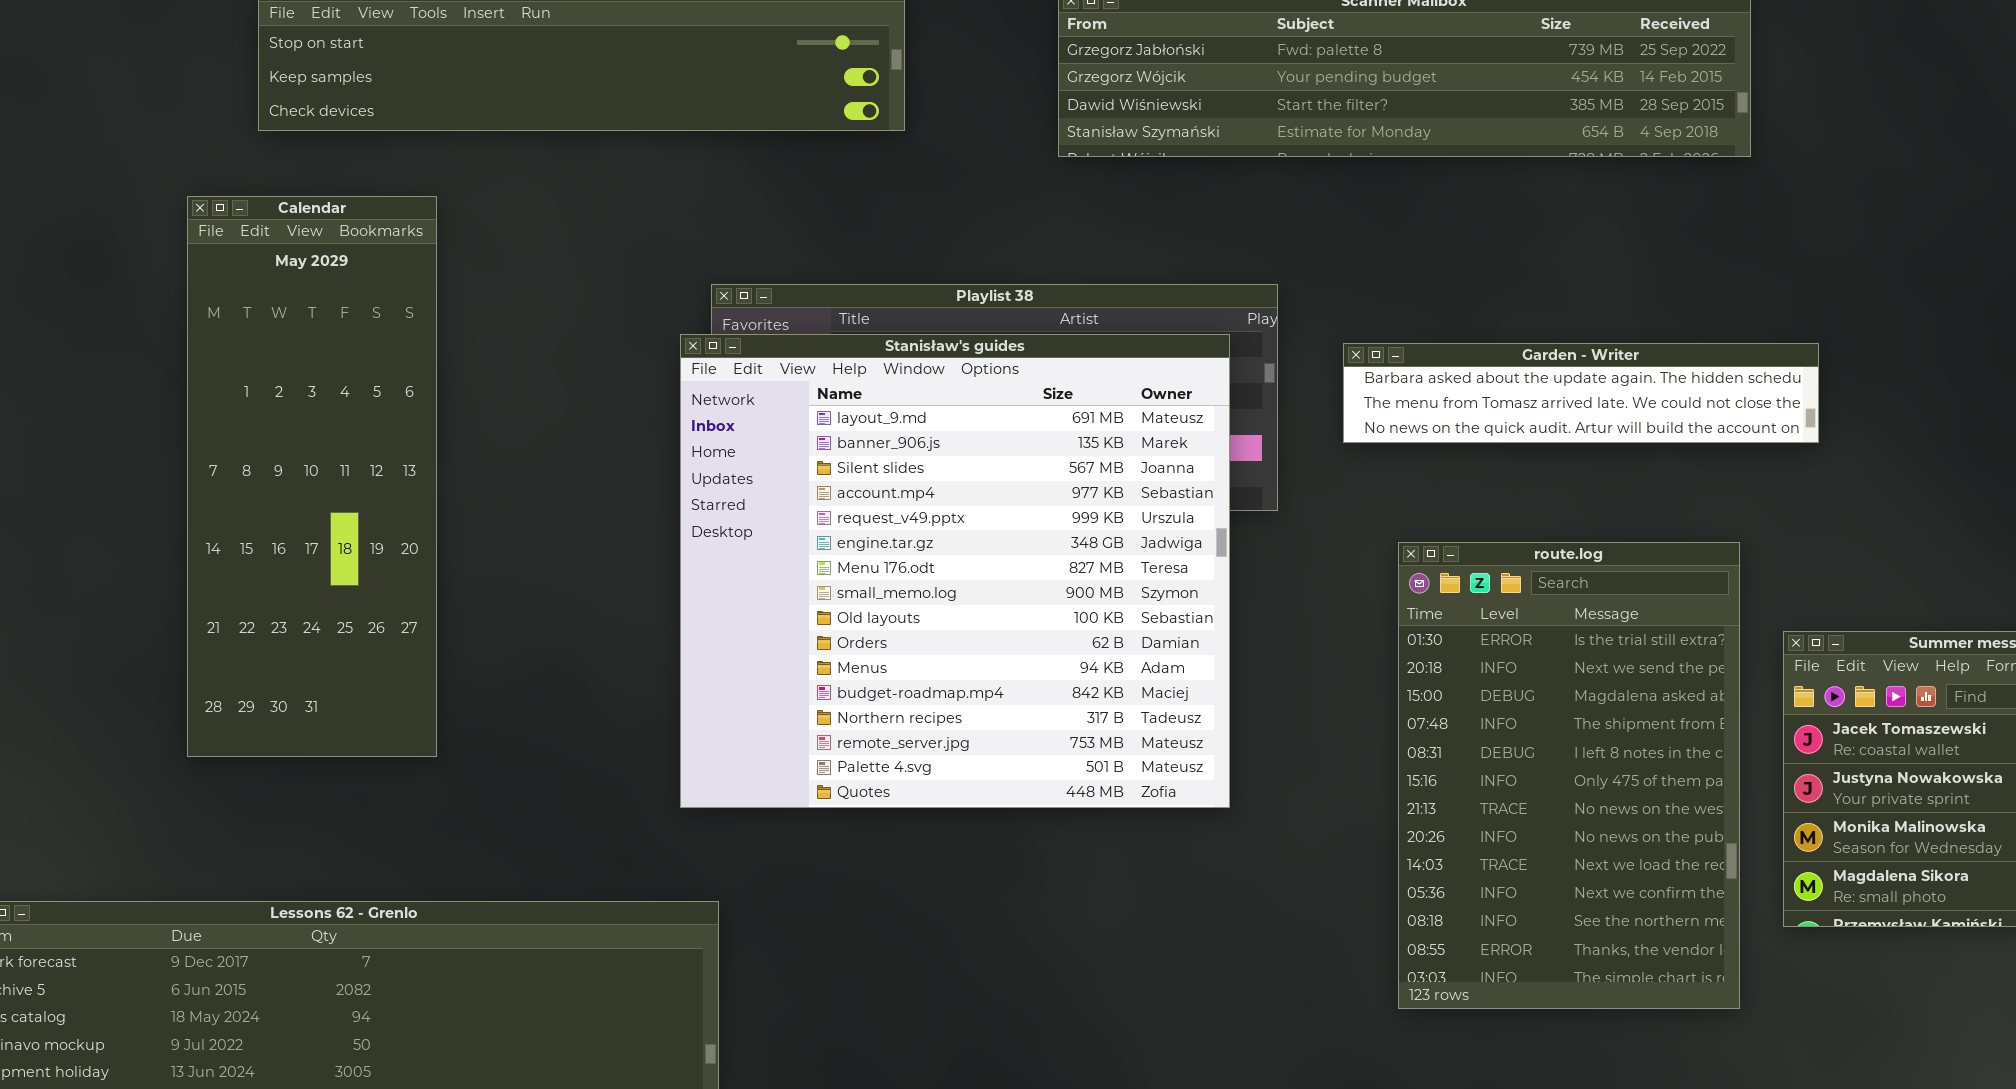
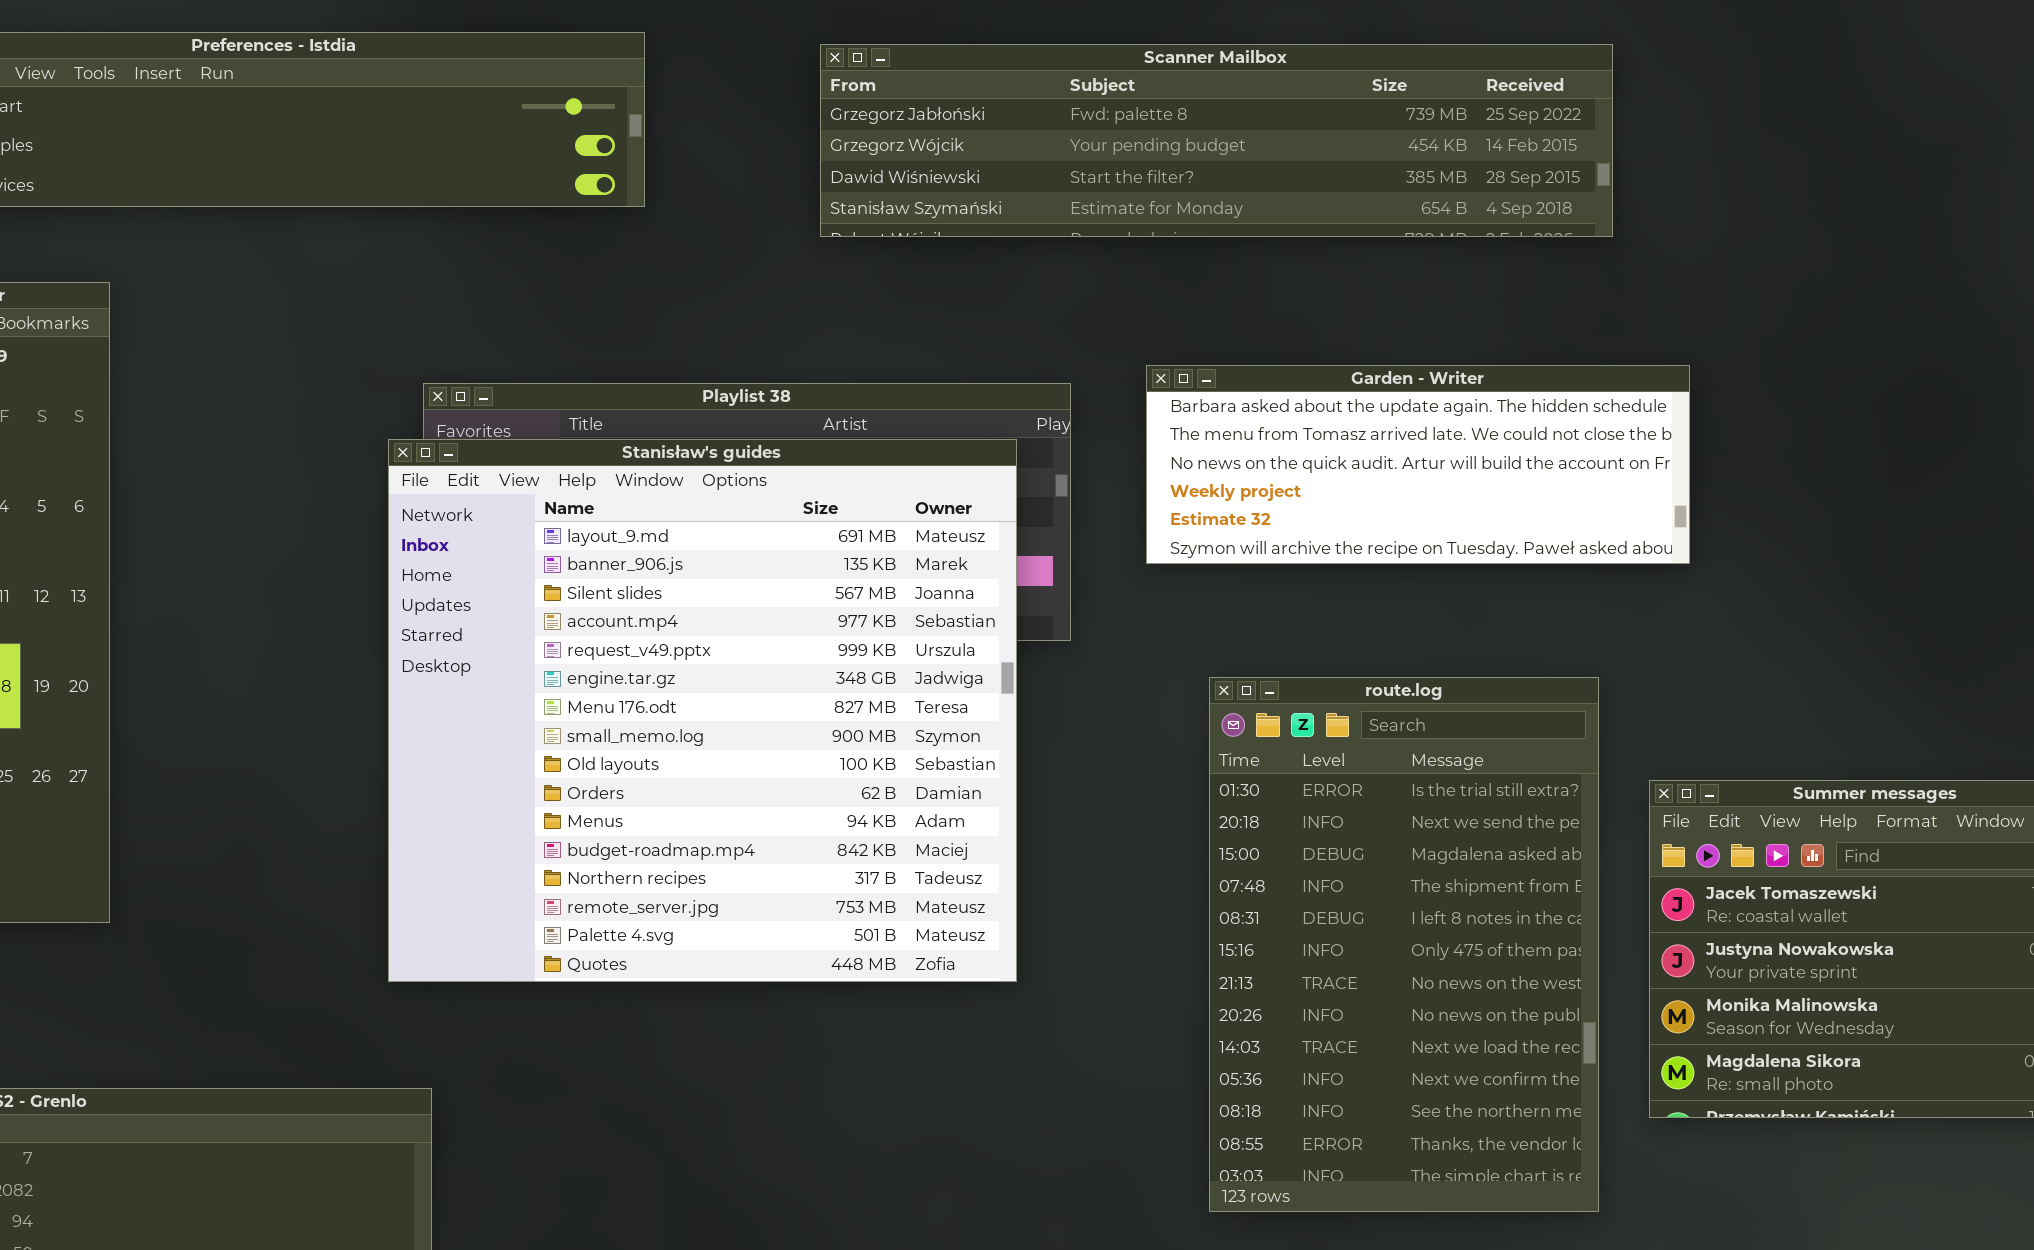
Garden - Writer: [1343,343,1819,443] -> [1146,365,1690,564], resized

